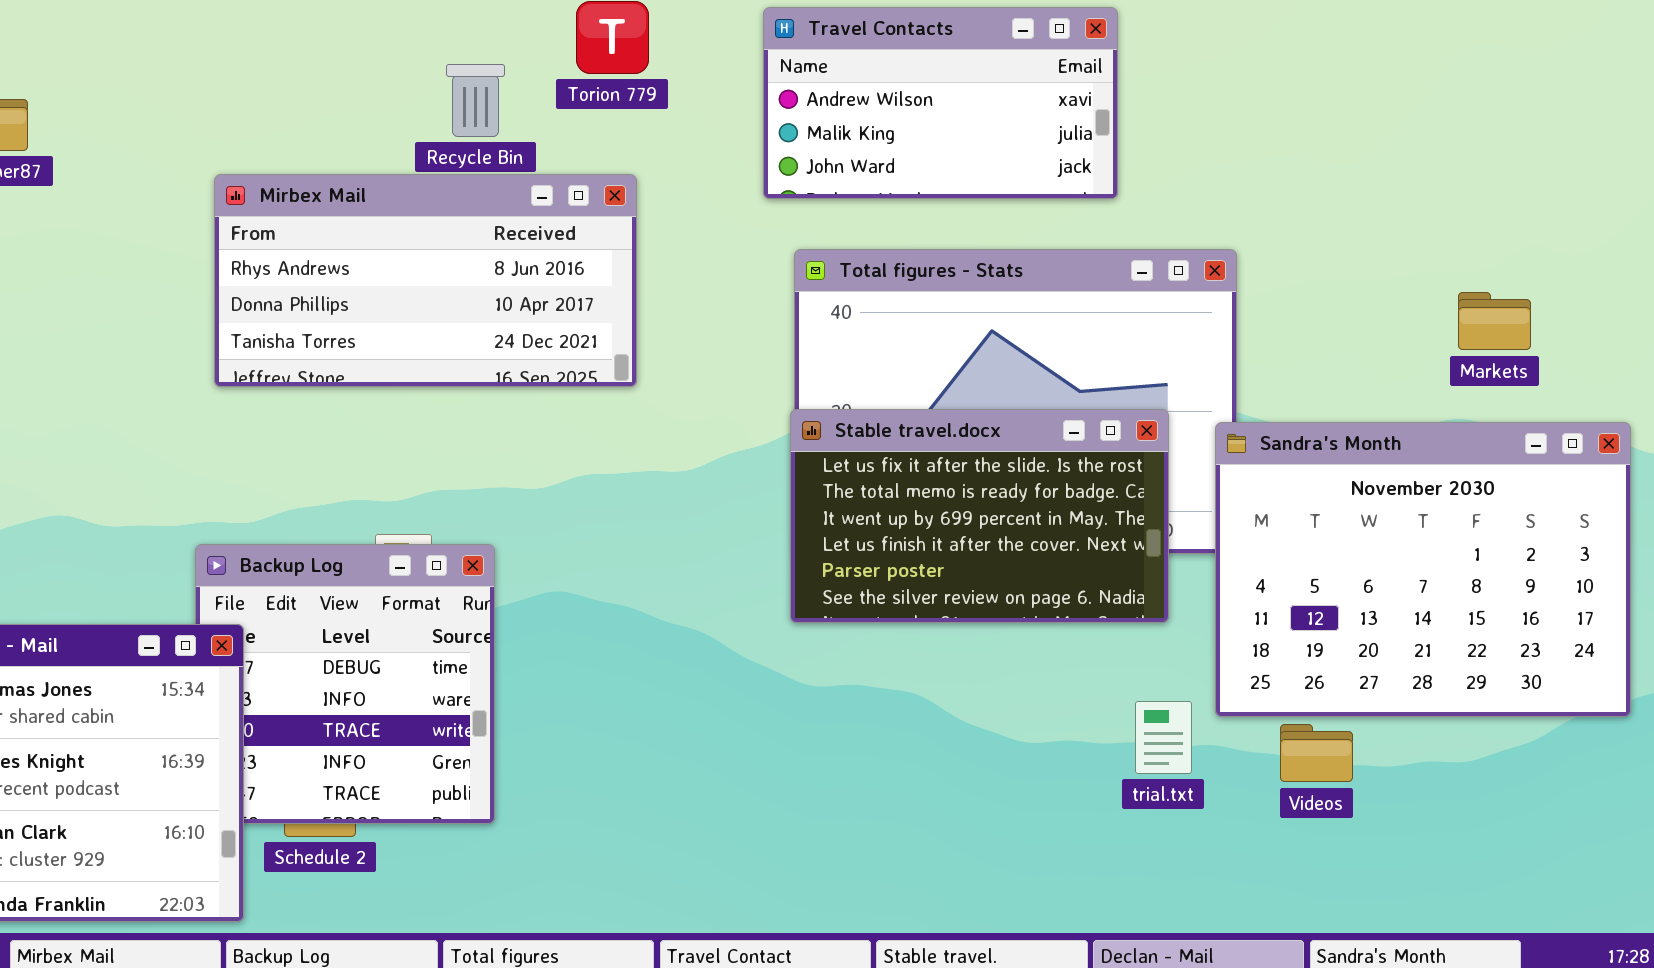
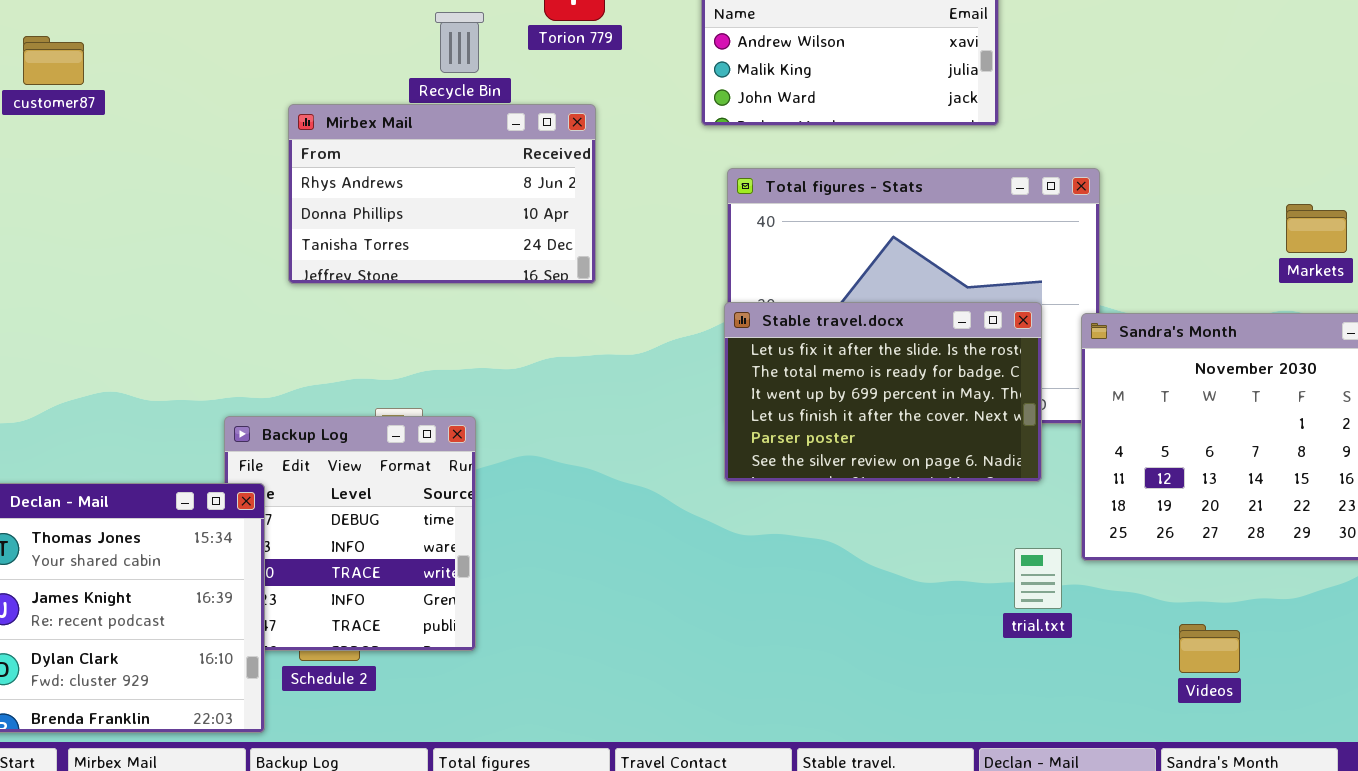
Mirbex Mail: [214,174,637,387] -> [288,104,596,284], resized
Videos: [1280,724,1353,782] -> [1179,624,1240,673], moved

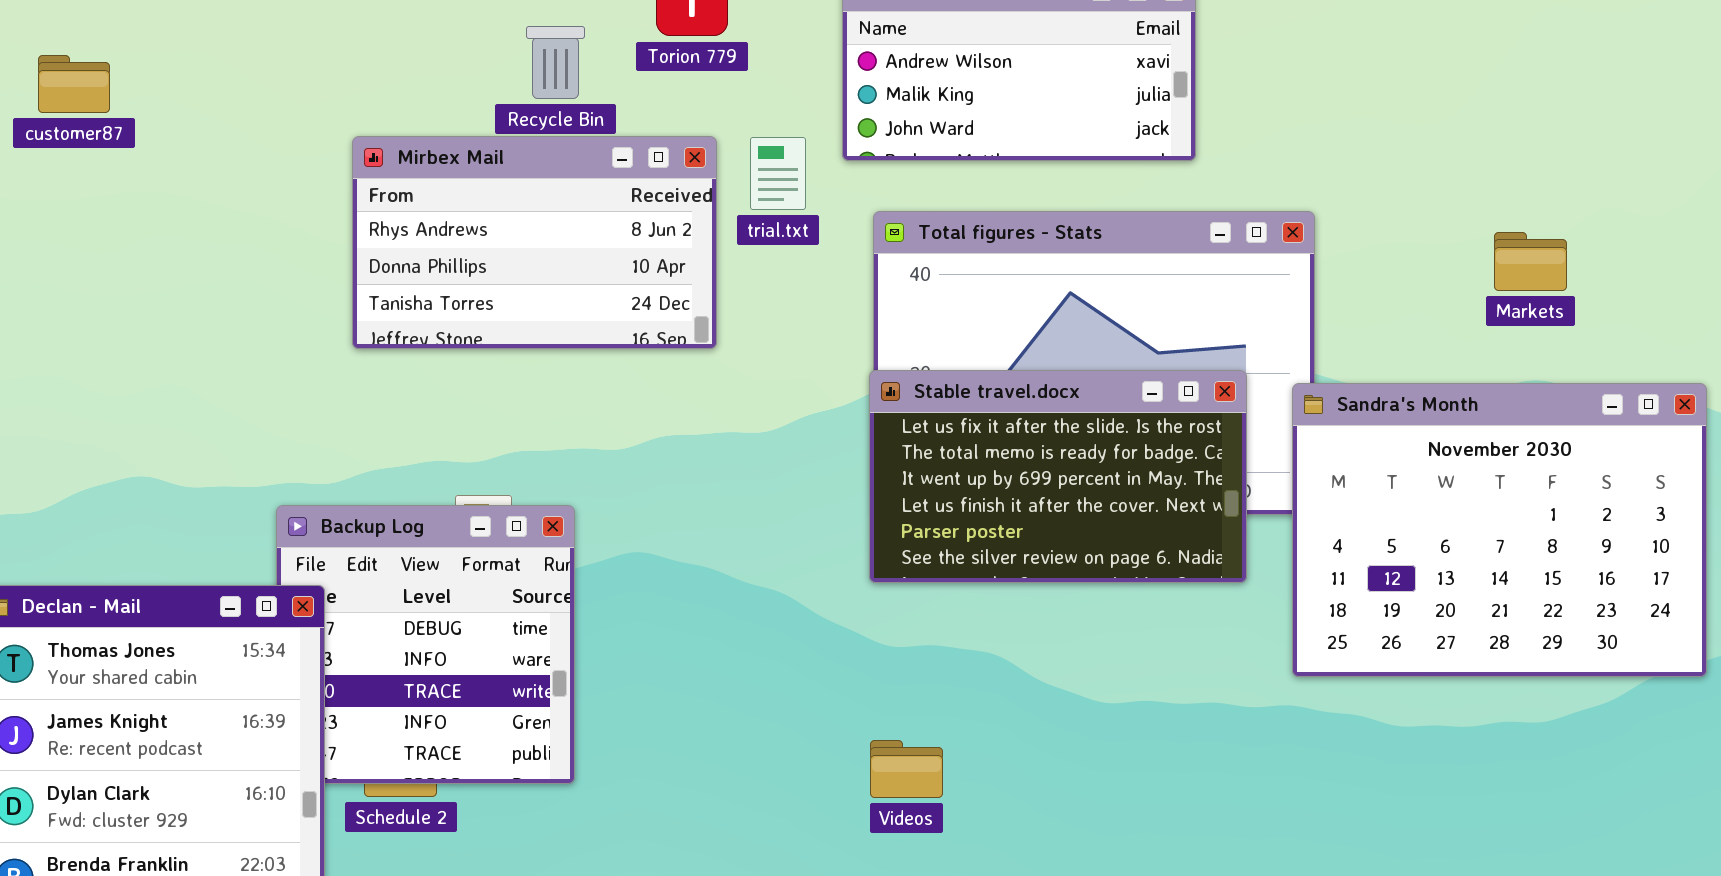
Markets: [1286,204,1347,253] -> [1494,232,1567,291], moved
trial.txt: [1014,548,1062,609] -> [750,137,806,210], moved
Videos: [1179,624,1240,673] -> [870,740,943,798], moved

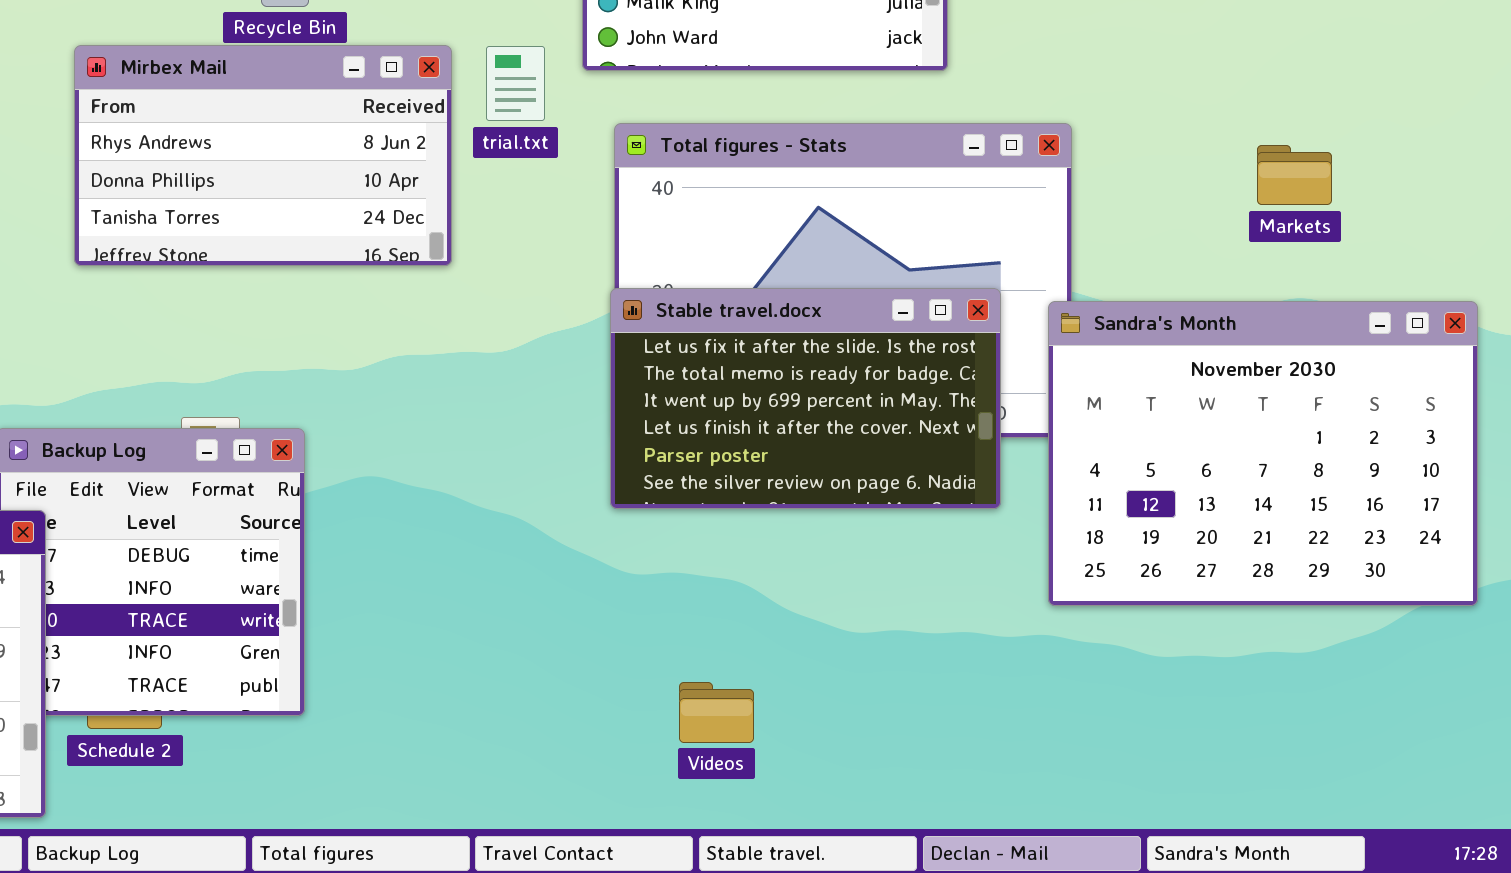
Videos: [870,740,943,798] -> [679,682,754,743], moved

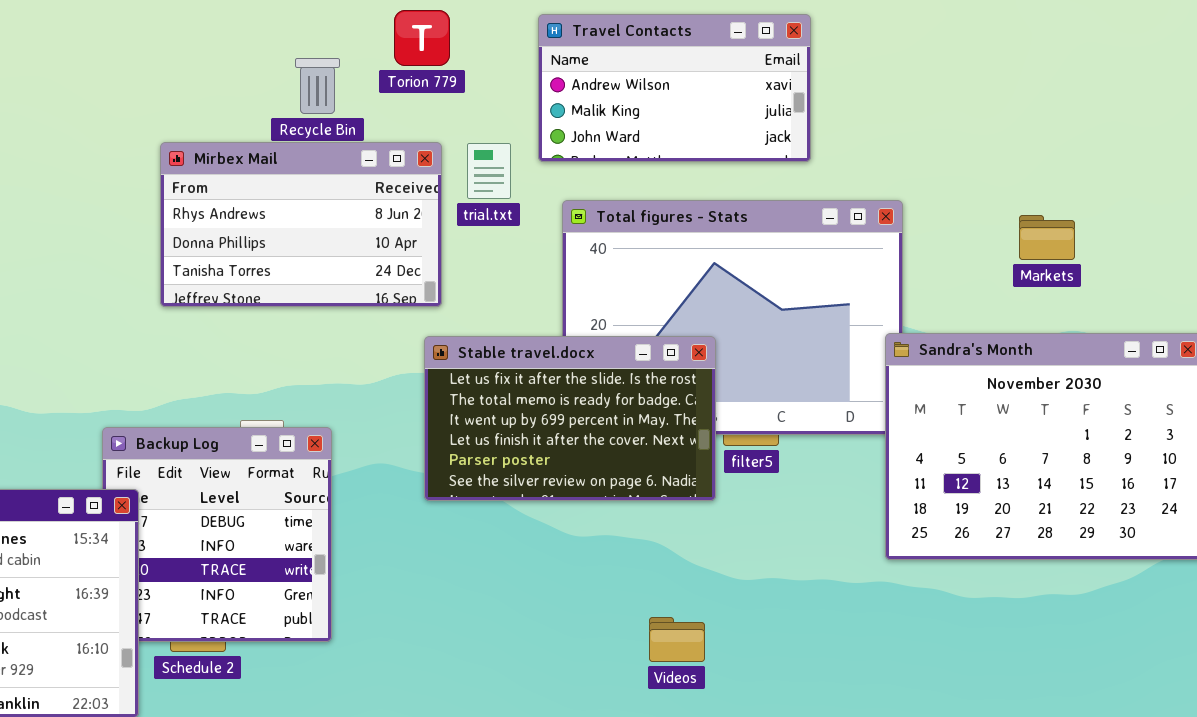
Markets: [1257,145,1332,205] -> [1019,215,1075,260], moved
Stable travel.docx: [610,288,1001,509] -> [424,336,716,501], moved
Videos: [679,682,754,743] -> [649,617,705,662], moved

